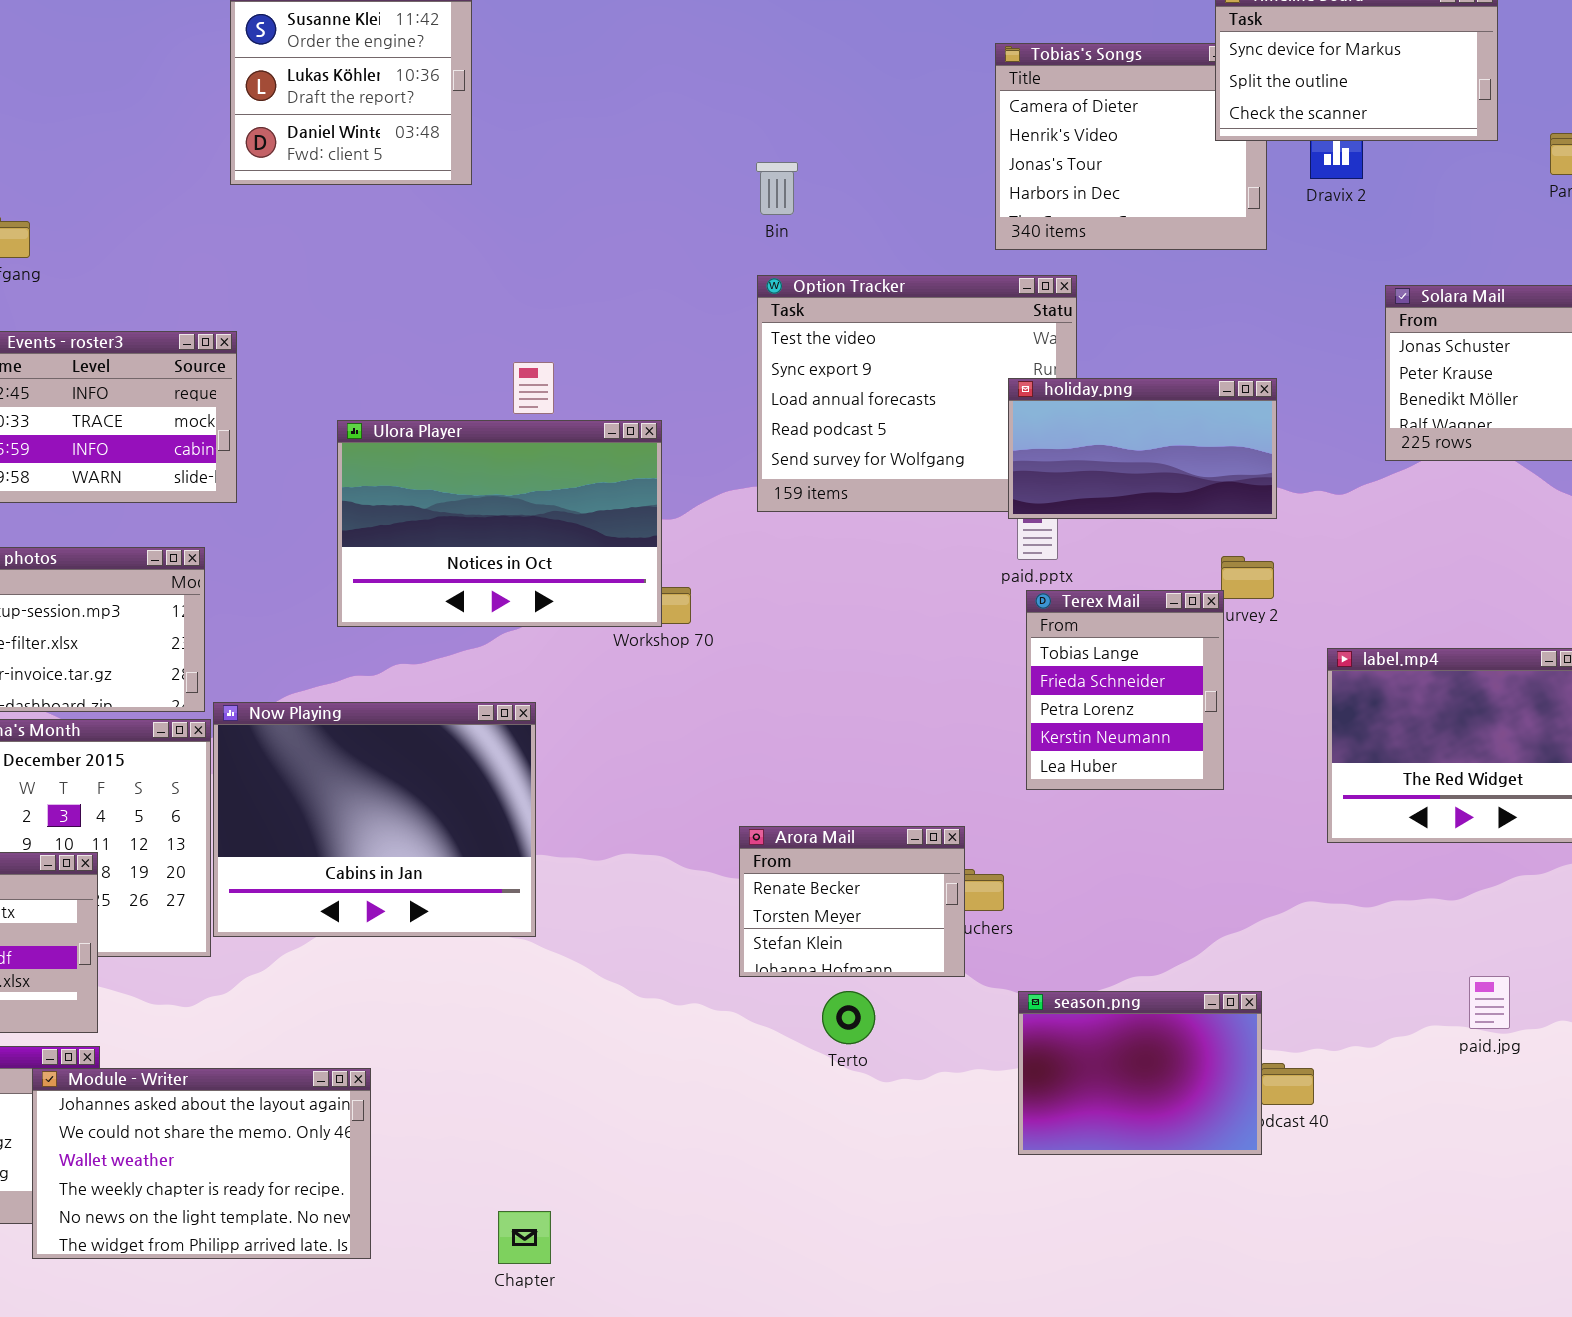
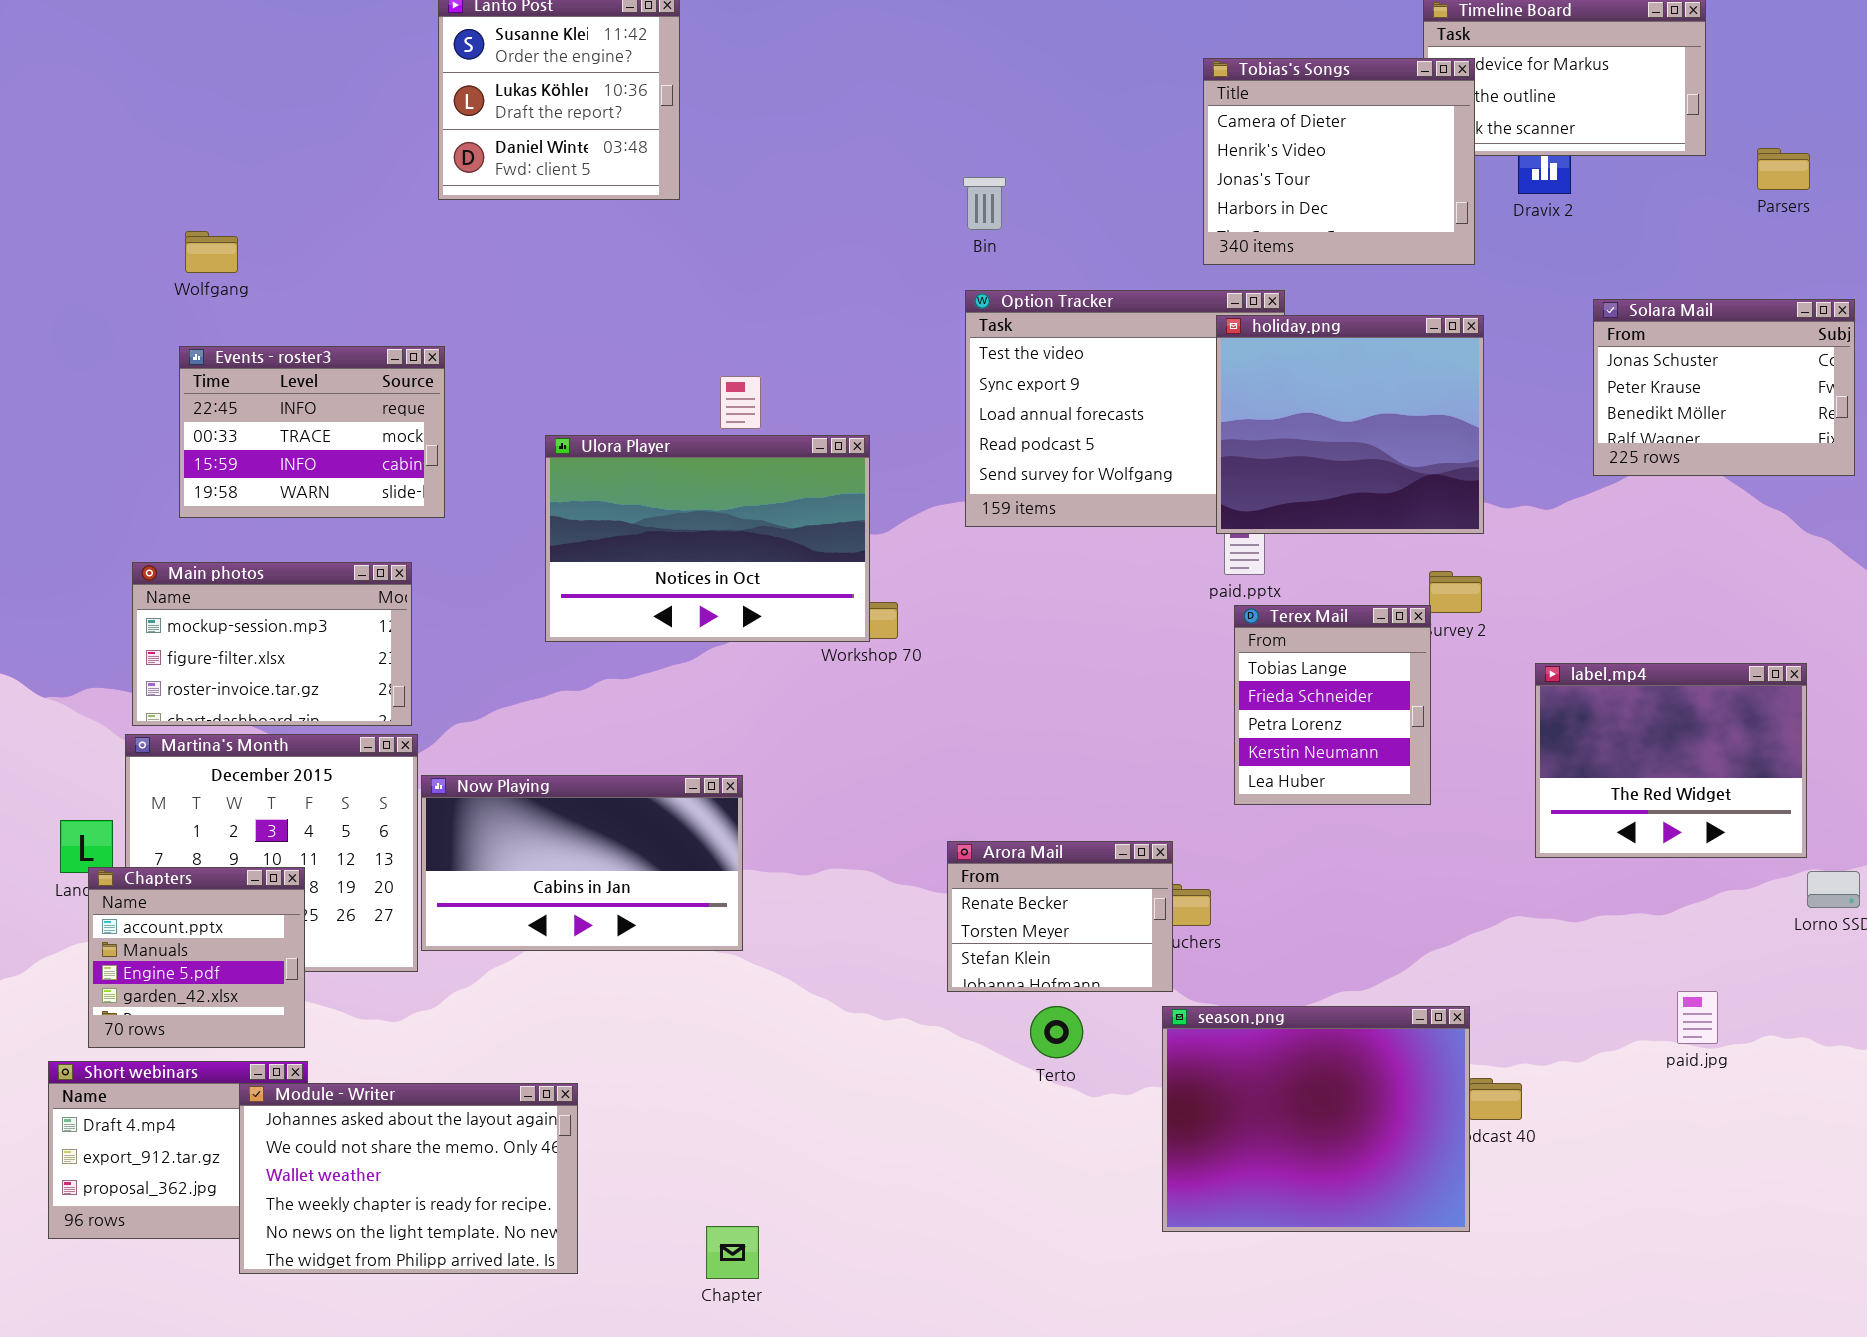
Tobias's Songs: [995,43,1267,250] -> [1203,58,1475,265], raised
holiday.png: [1008,378,1277,519] -> [1216,315,1484,534], resized
Now Playing: [213,702,536,937] -> [421,775,743,951], resized
season.png: [1018,991,1262,1155] -> [1162,1006,1470,1232], resized

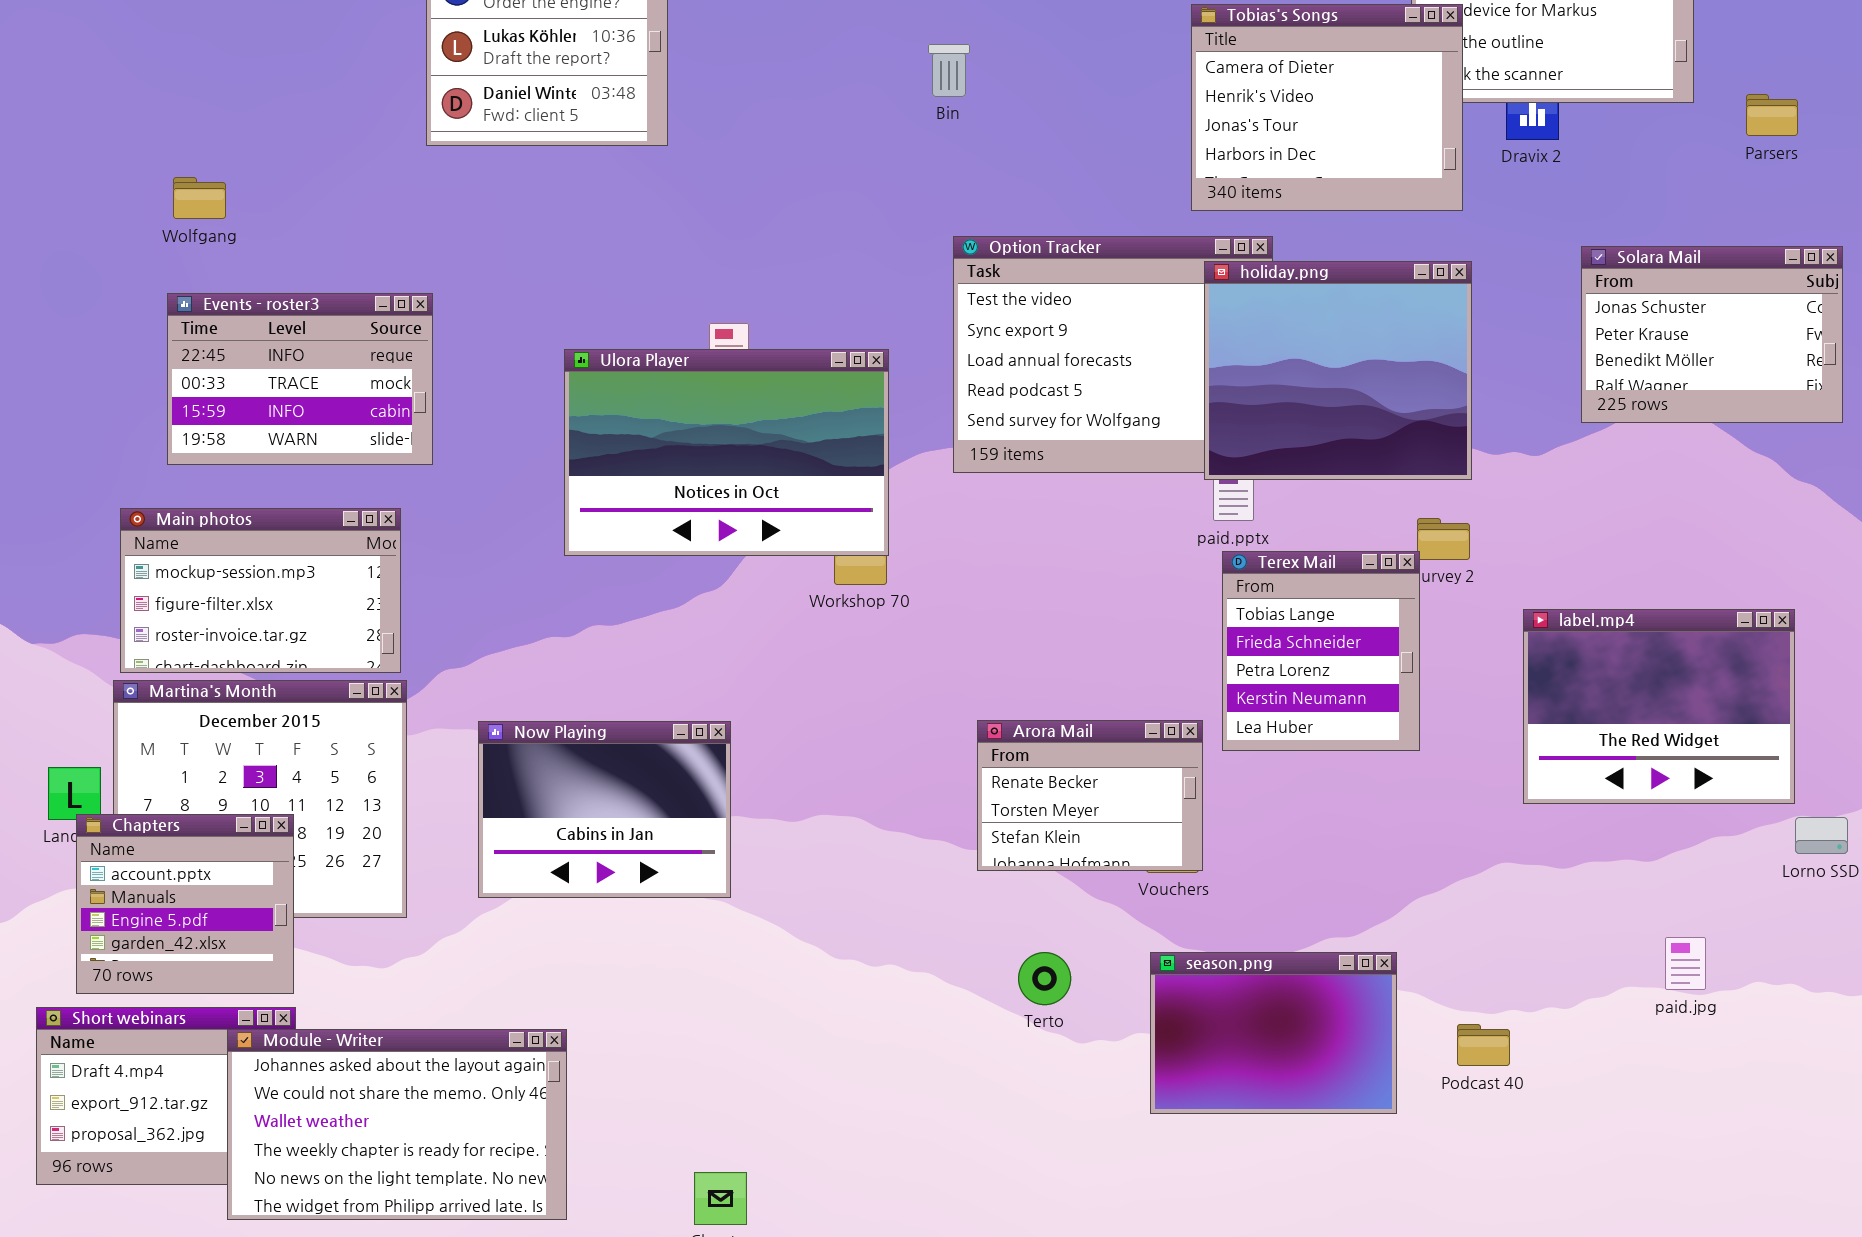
Bin: [963,177,1006,230] -> [928,44,970,97], moved
Ulora Player: [545,435,870,642] -> [564,349,889,556], moved
Now Playing: [421,775,743,951] -> [478,721,731,898], resized
Arora Mail: [947,841,1173,992] -> [977,720,1203,871], moved
season.png: [1162,1006,1470,1232] -> [1150,952,1397,1114], resized

